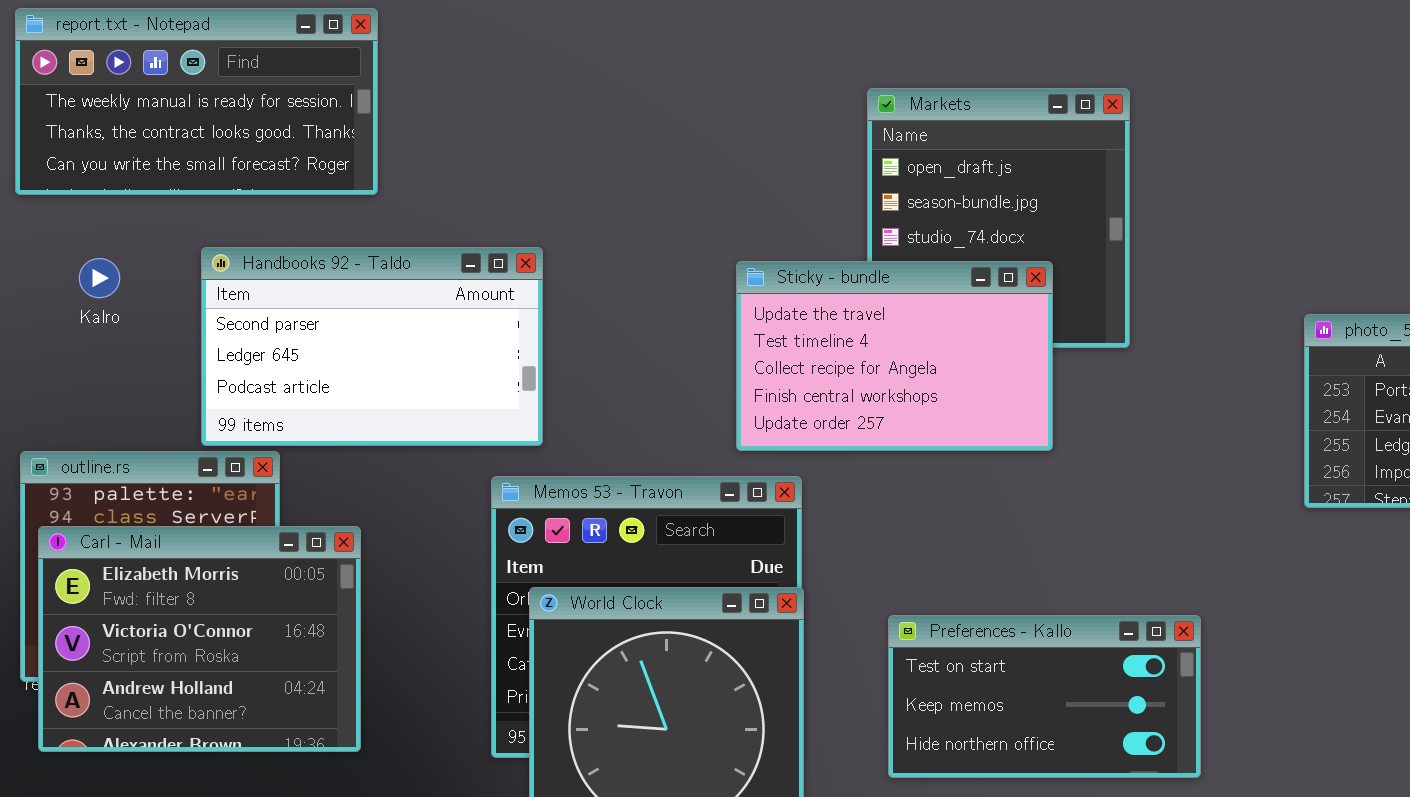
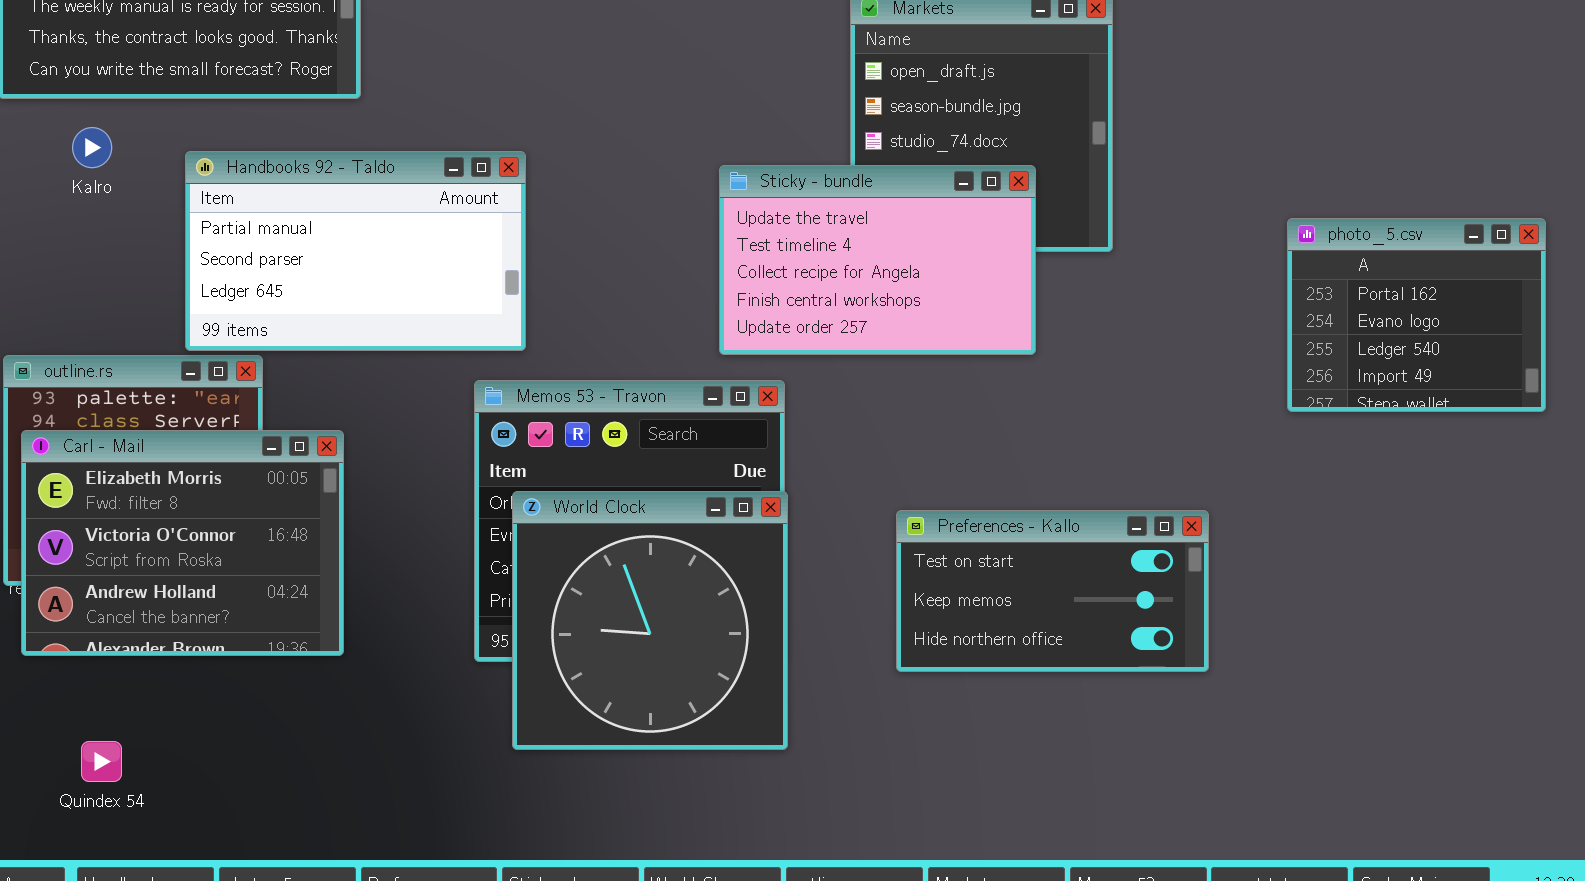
Handbooks 92 - Taldo: [201,247,543,446] -> [185,151,526,351], scrolled up 1 row
Kalro: [79,258,120,298] -> [72,127,112,168], moved
Preferences - Kallo: [888,615,1201,778] -> [896,510,1209,672], moved

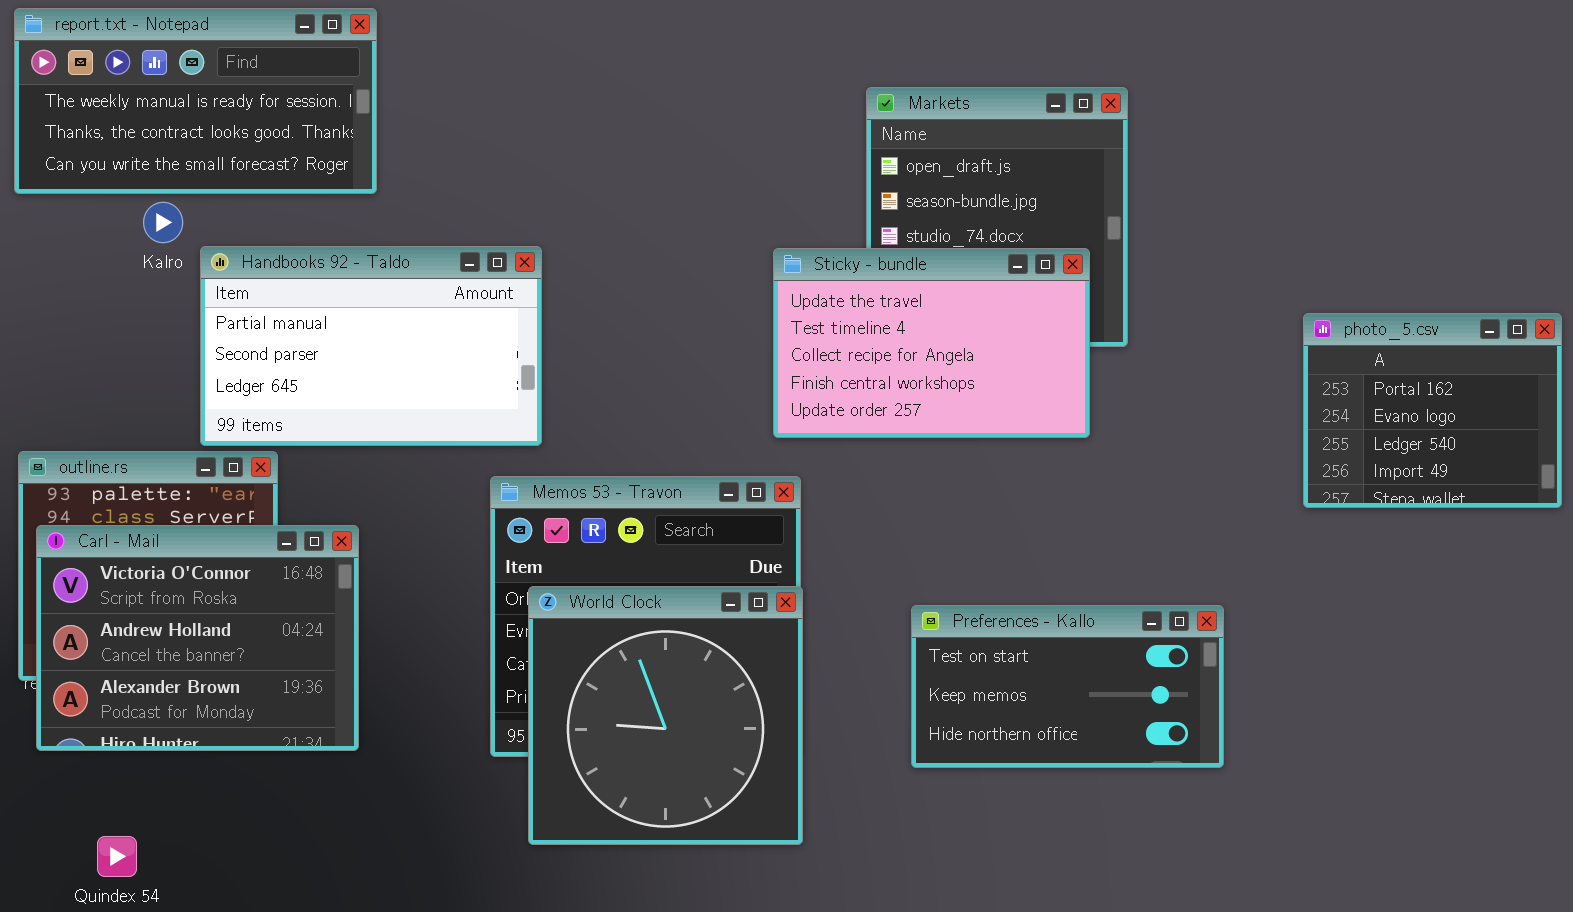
Kalro: [72,127,112,168] -> [143,202,183,243], moved
Sticky - bundle: [719,165,1036,355] -> [773,248,1090,438], moved
Carl - Mail: [21,430,344,656] -> [36,525,359,751], scrolled down 1 row

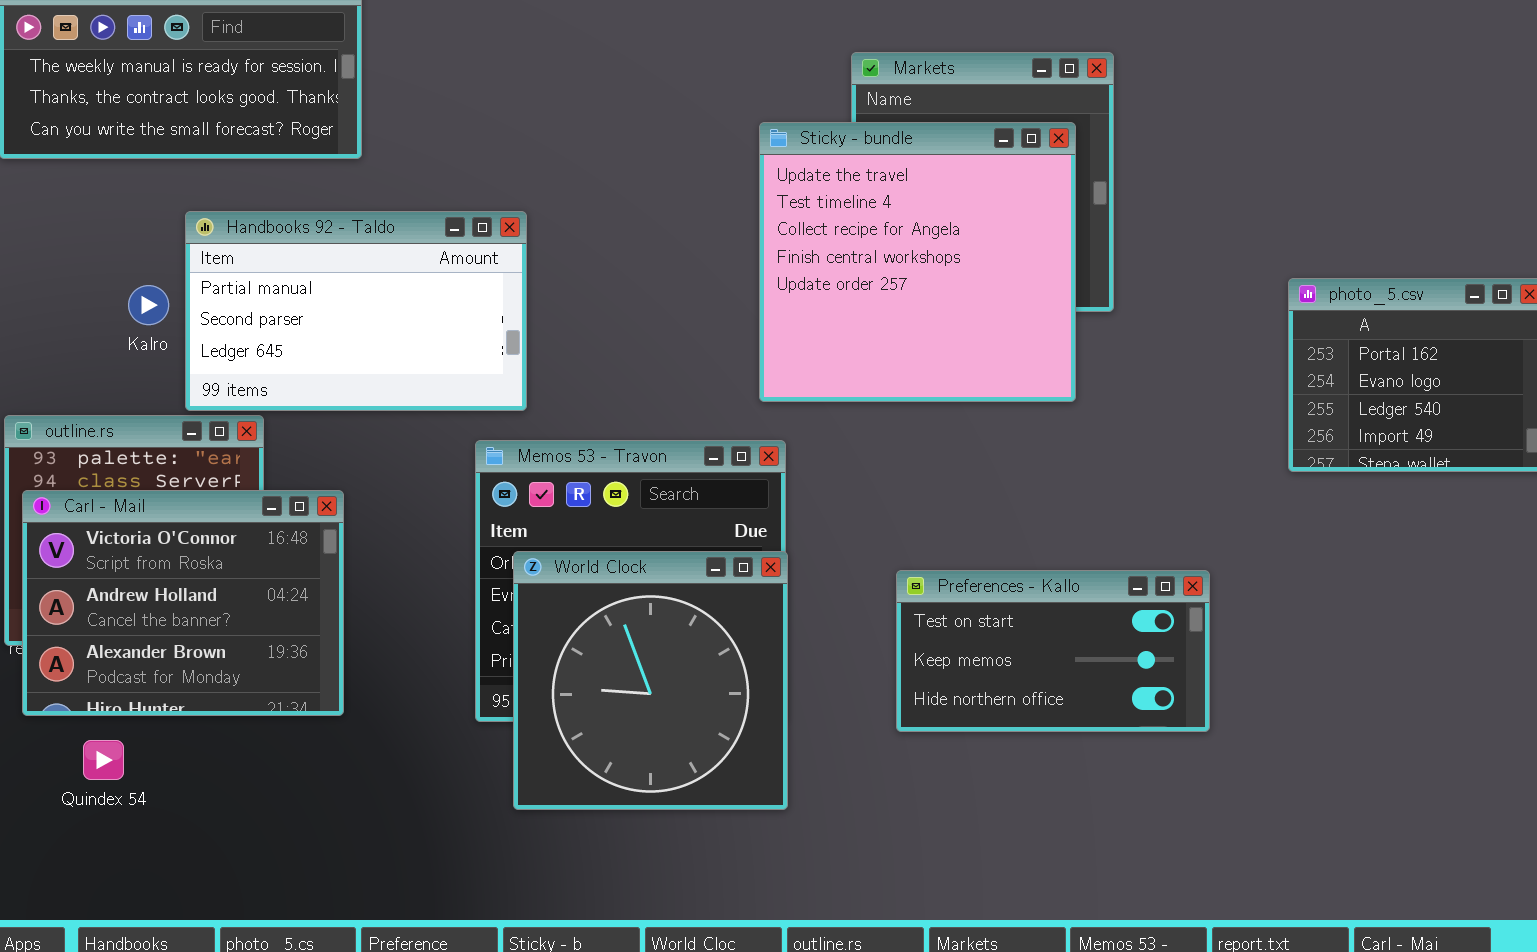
Kalro: [143,202,183,243] -> [128,285,169,325], moved
Sticky - bundle: [773,248,1090,438] -> [759,122,1076,402], resized
Quindex 54: [97,836,137,877] -> [83,740,124,780], moved

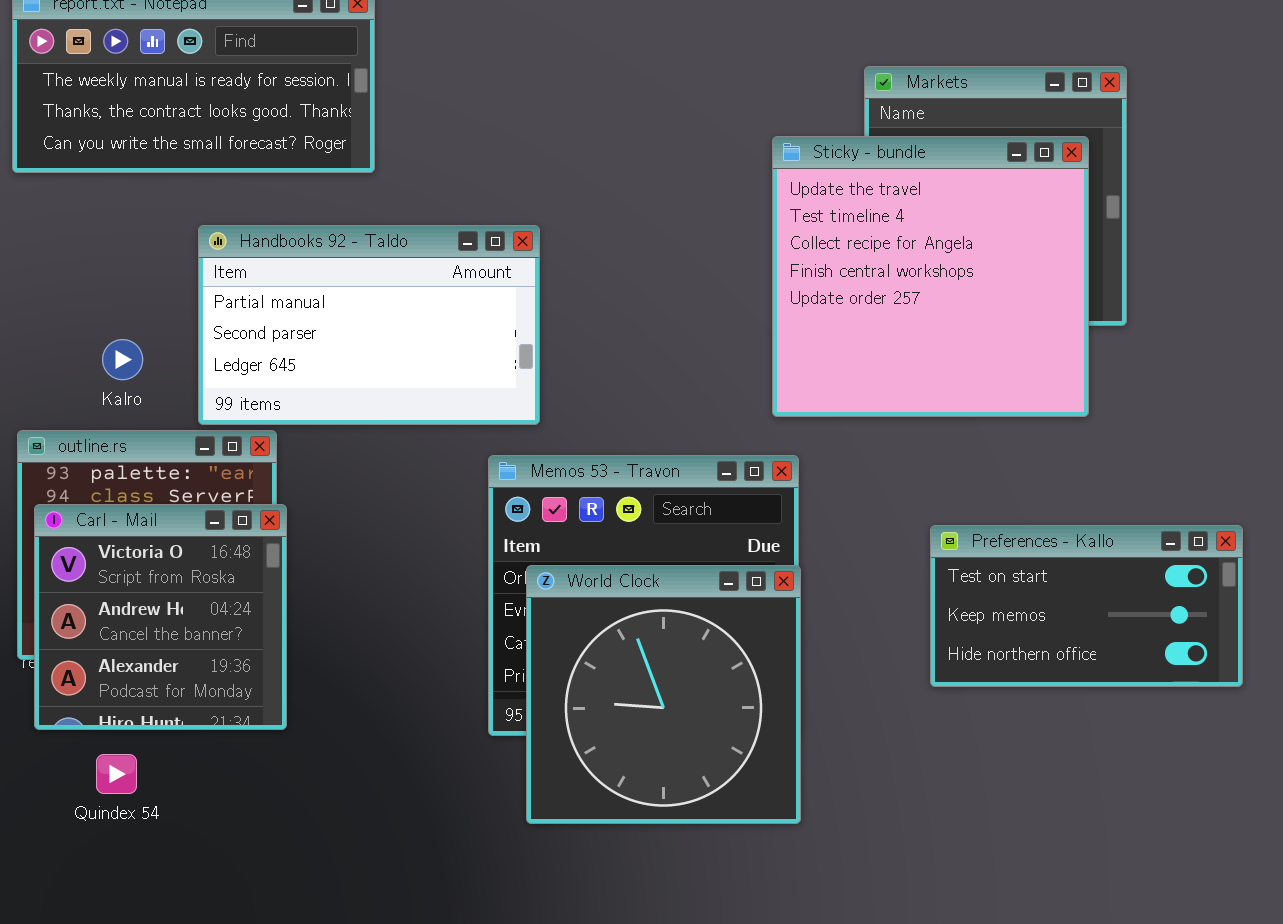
Kalro: [128,285,169,325] -> [102,339,143,380], moved
Carl - Mail: [22,490,344,716] -> [34,504,287,730], resized
Preferences - Kallo: [896,570,1210,732] -> [930,525,1243,687], moved

